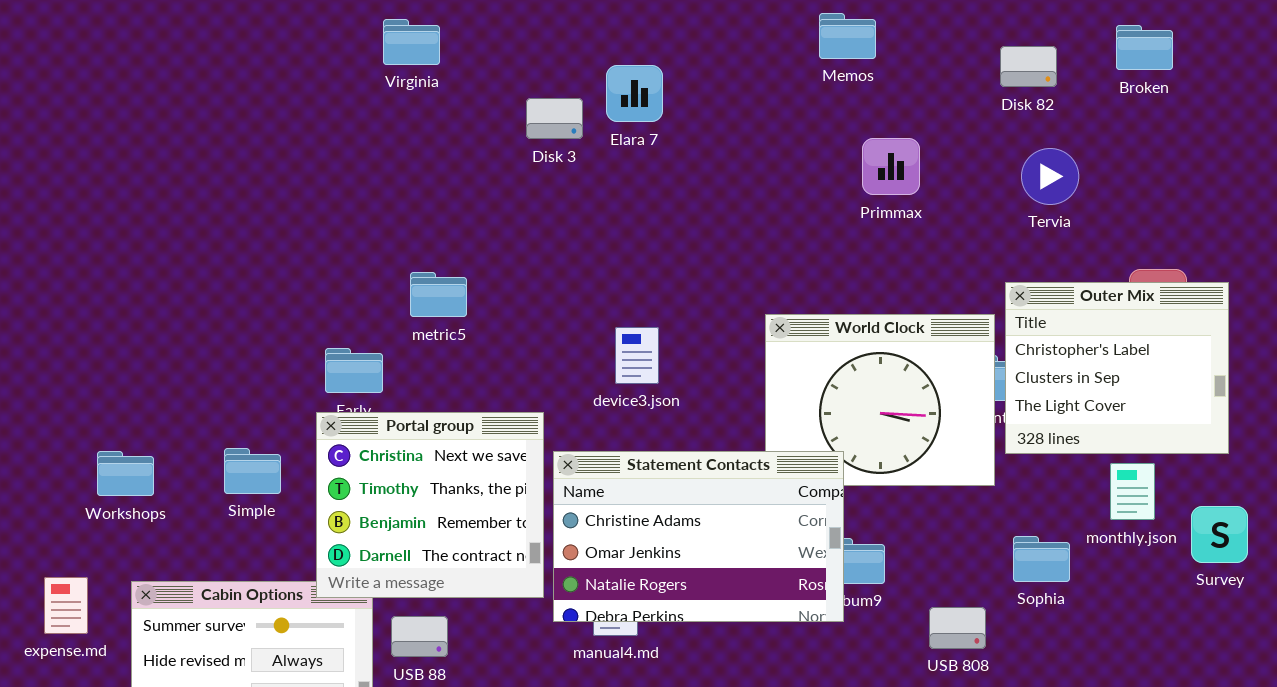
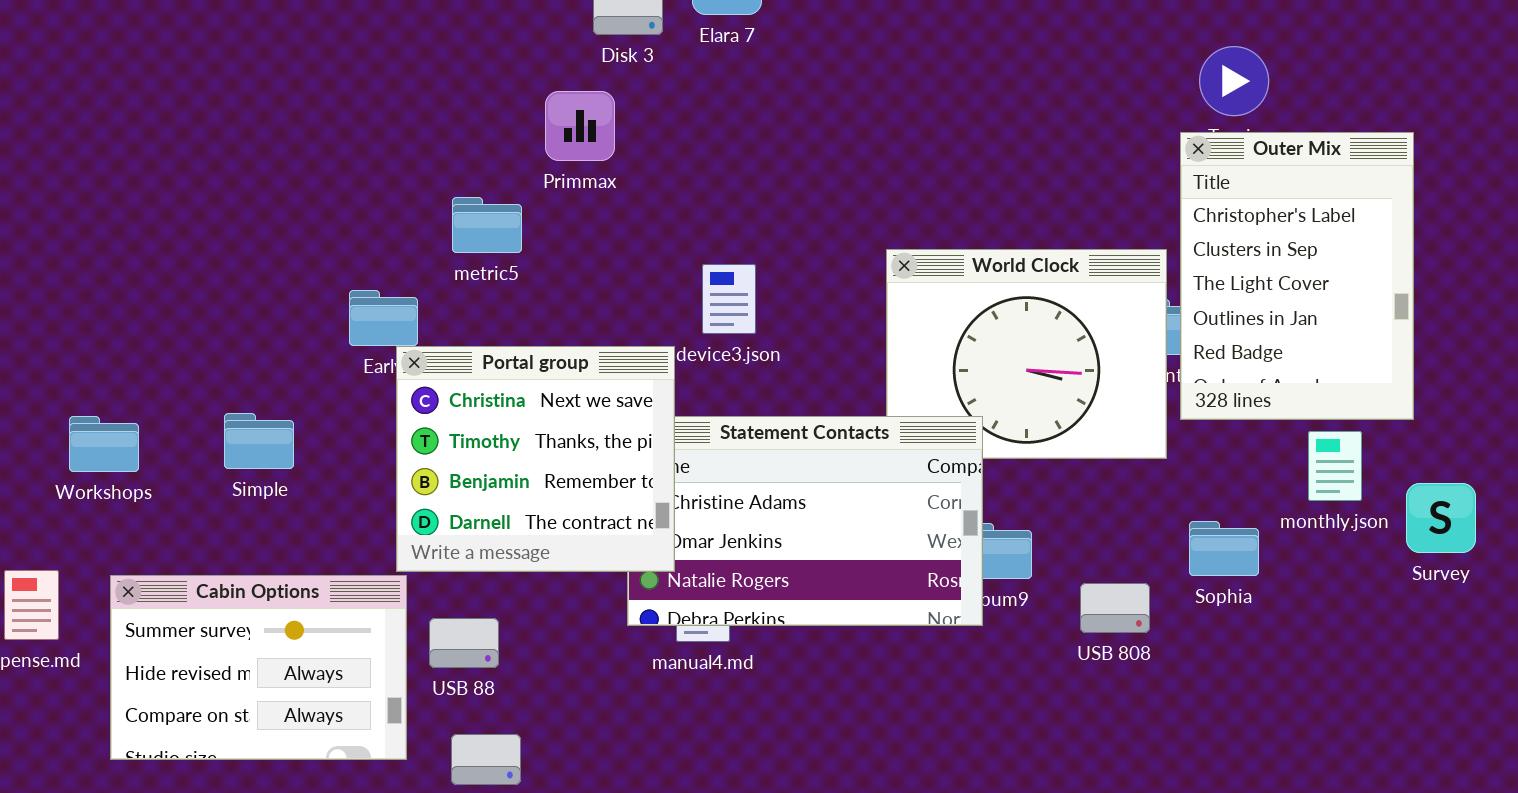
Primmax: [862,138,920,195] -> [545,91,615,161], moved
Outer Mix: [1005,282,1229,454] -> [1180,132,1414,420], resized
Portal group: [316,412,544,598] -> [396,346,675,572], moved
USB 808: [929,607,986,649] -> [1080,583,1150,633], moved

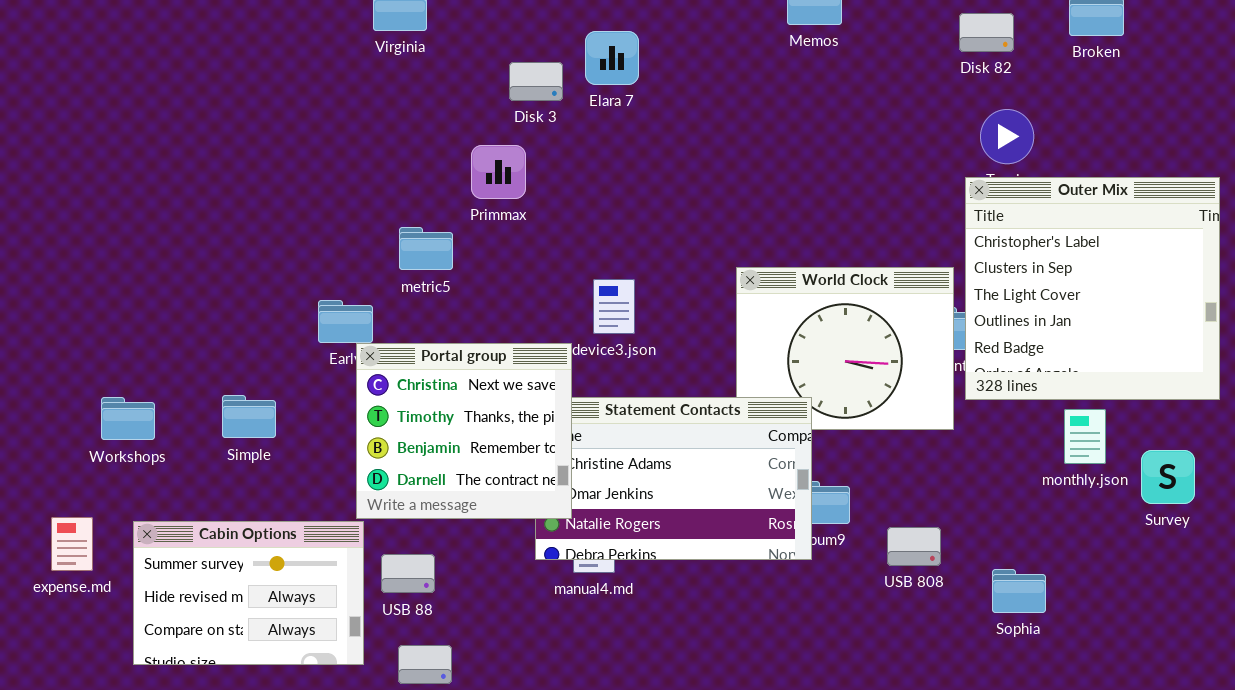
Outer Mix: [1180,132,1414,420] -> [965,177,1220,400], resized
Sophia: [1189,521,1259,576] -> [992,569,1046,613], moved

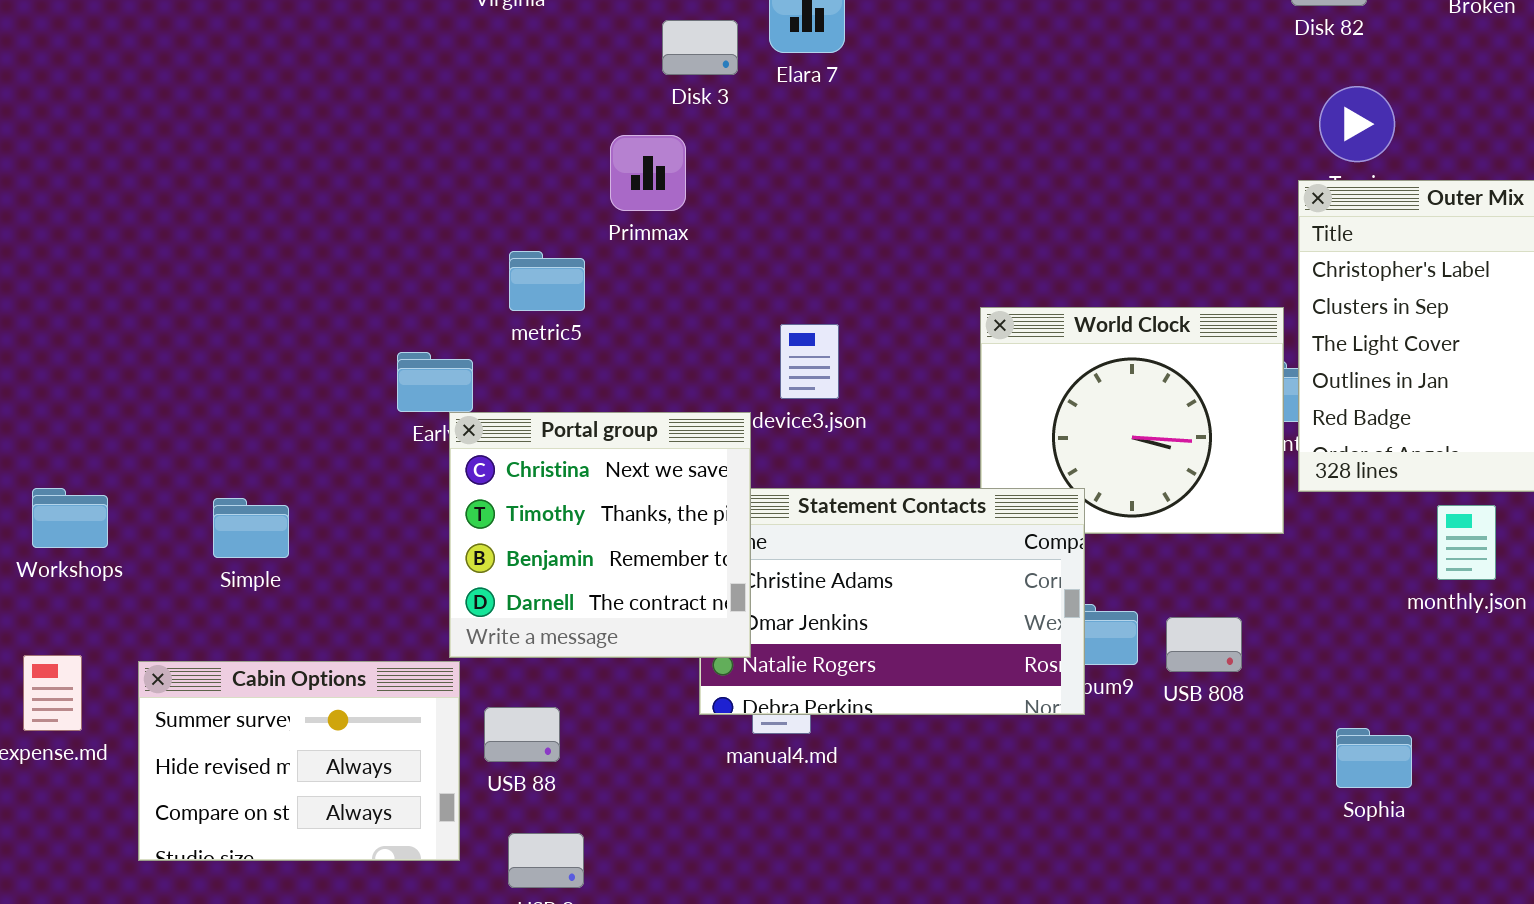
Simple: [222,395,276,438] -> [213,498,289,558], moved
Workshops: [101,397,155,440] -> [32,488,108,548], moved
USB 808: [887,527,941,566] -> [1166,617,1242,672], moved

